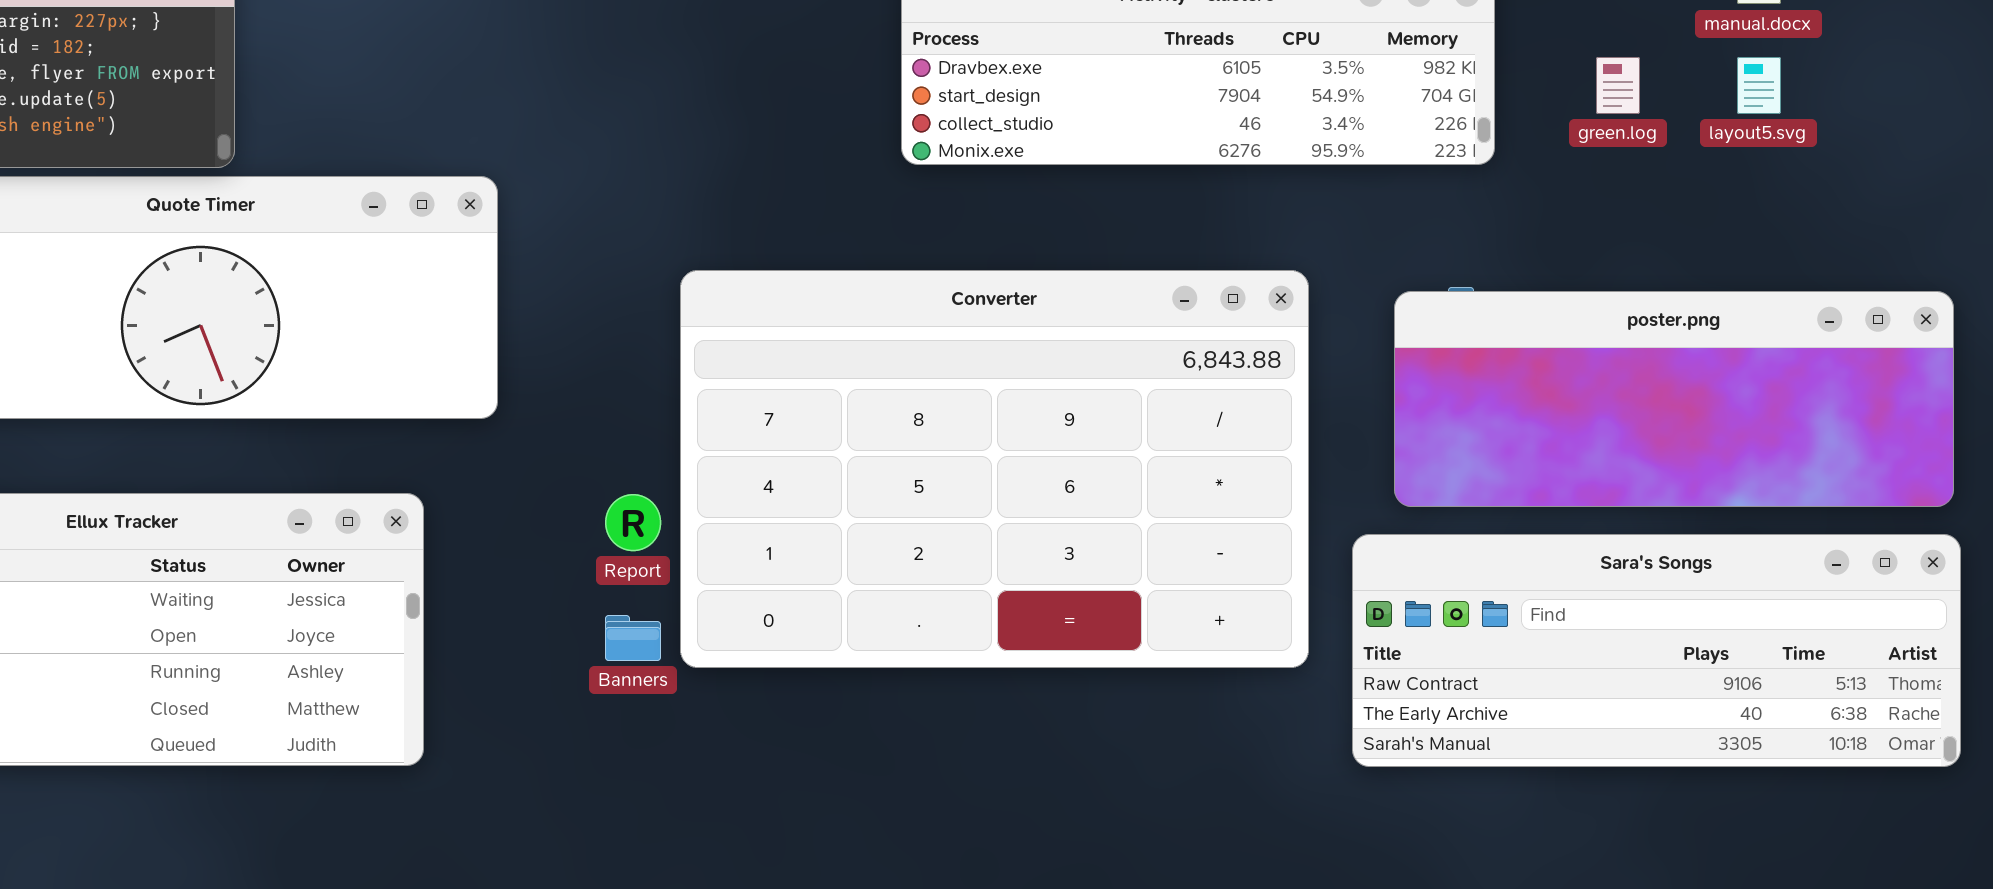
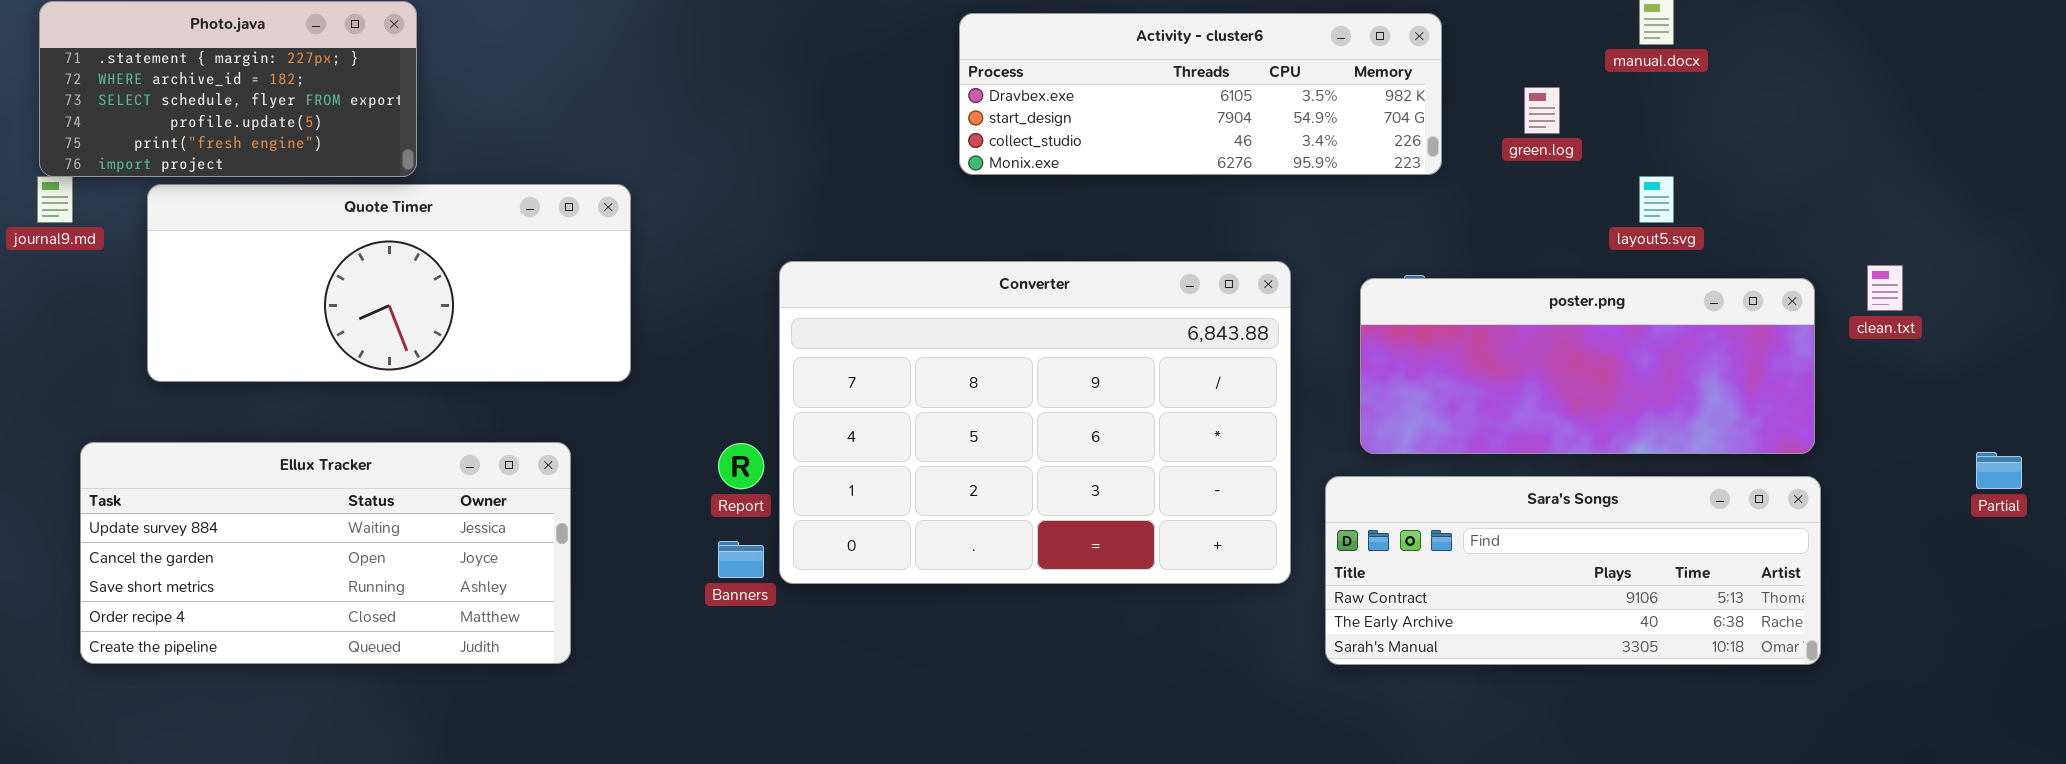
layout5.svg: [1737,57,1781,114] -> [1639,176,1674,223], moved

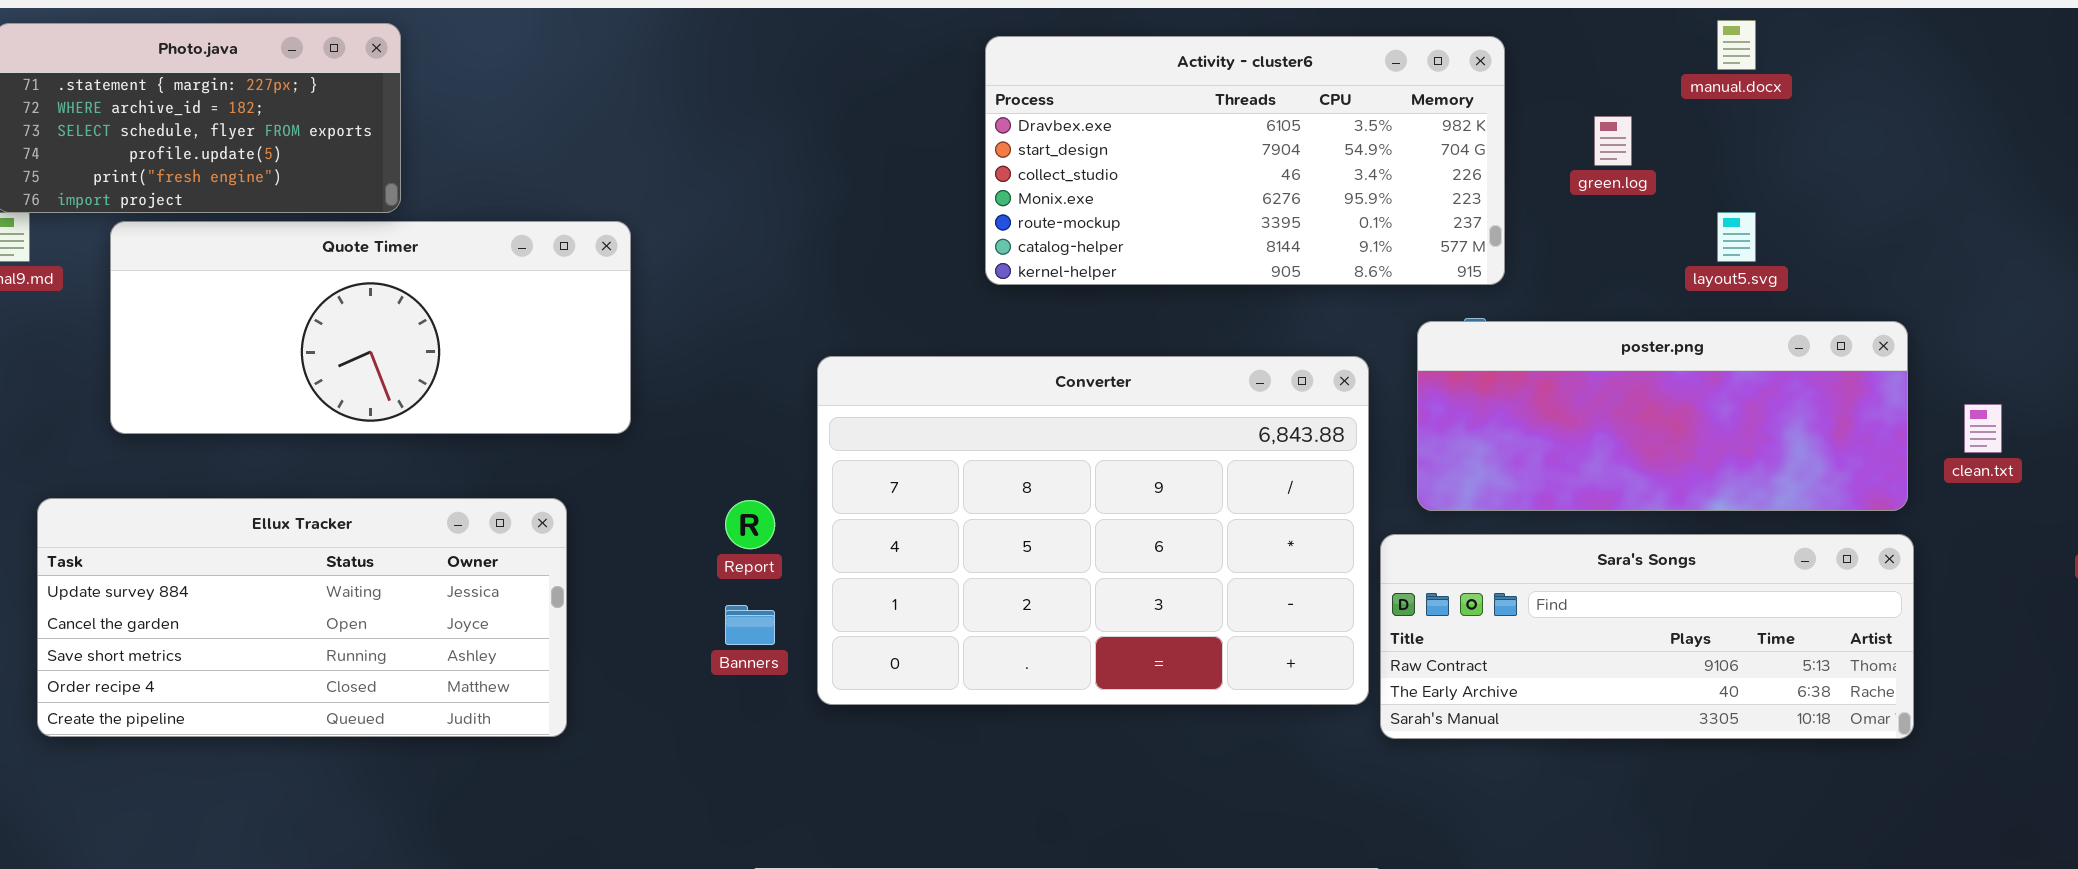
Activity - cluster6: [959,13,1442,175] -> [985,36,1505,285], resized
Converter: [779,261,1291,584] -> [817,356,1369,705], moved
clean.txt: [1867,265,1903,311] -> [1964,404,2002,453], moved

